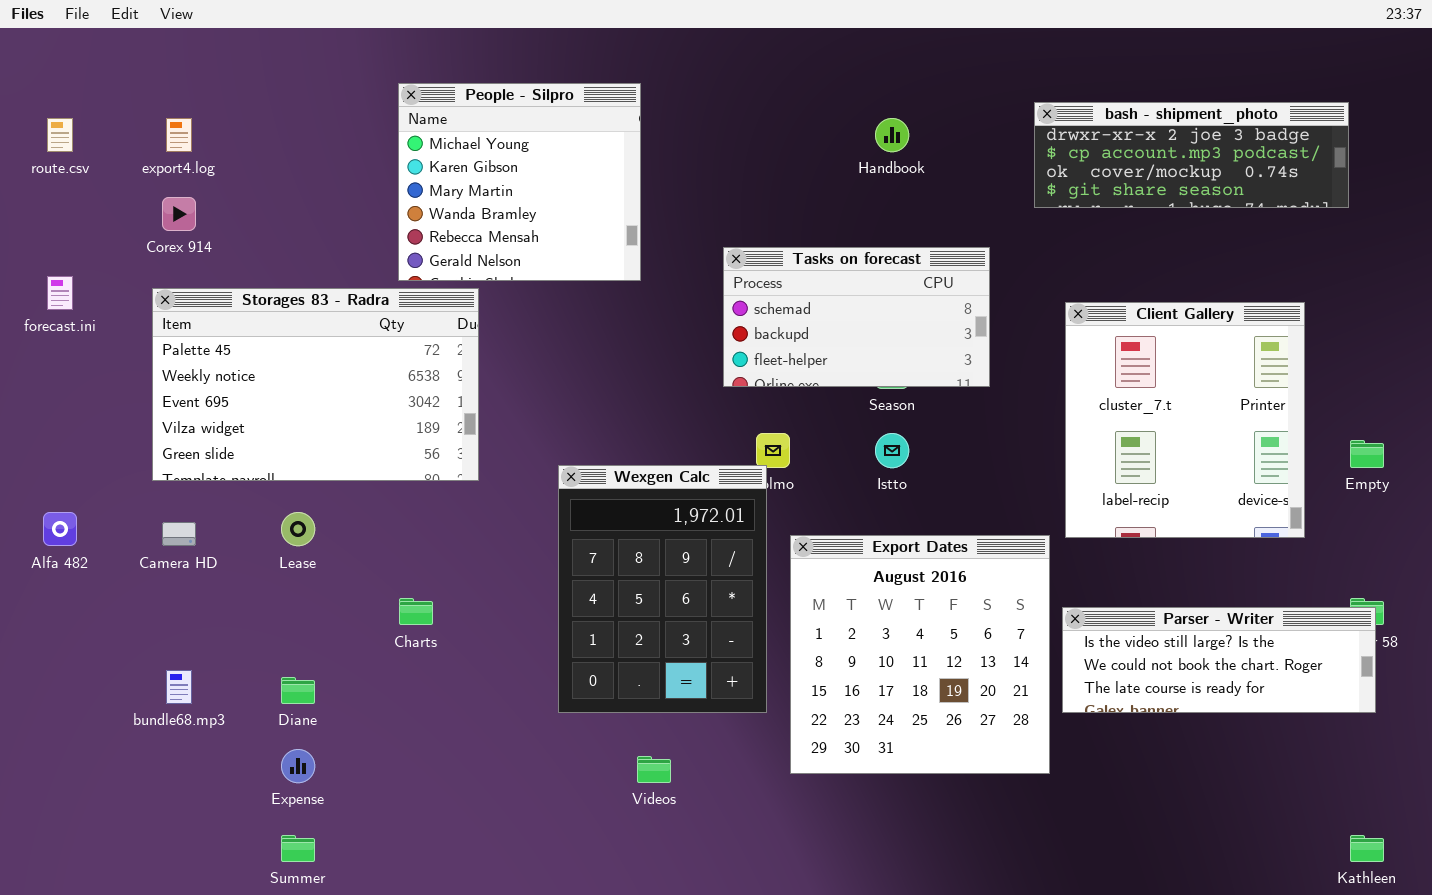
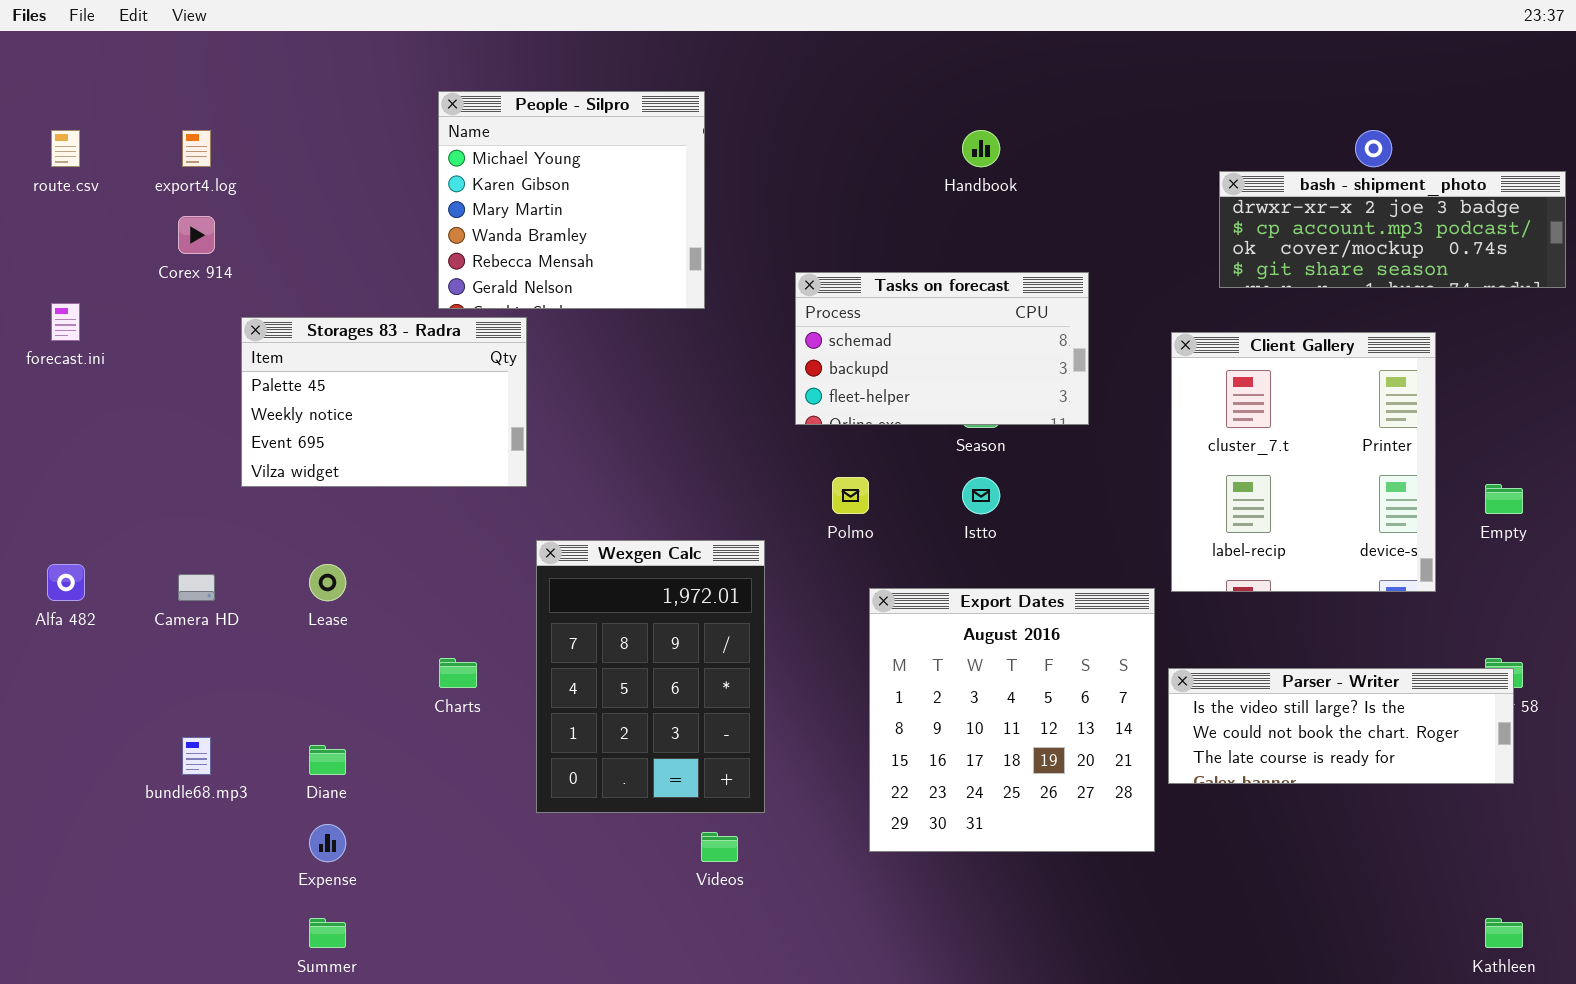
bash - shipment_photo: [1034,102,1349,208] -> [1219,171,1566,288], moved
Storages 83 - Radra: [152,288,479,481] -> [241,317,527,487], resized
Wexgen Calc: [558,465,767,713] -> [536,540,765,813], moved

